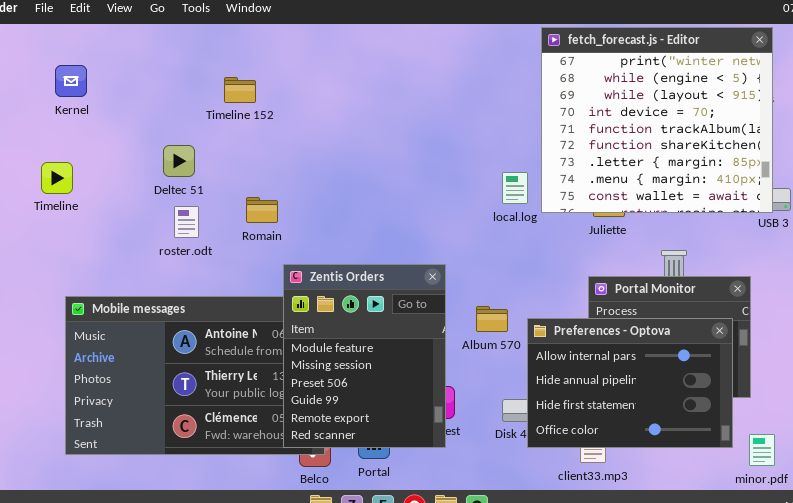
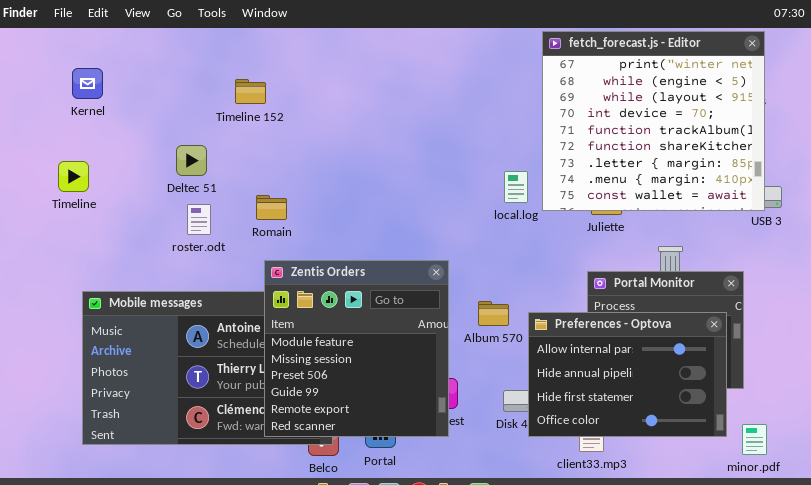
Zentis Orders: [283,264,446,448] -> [264,260,449,437], resized

